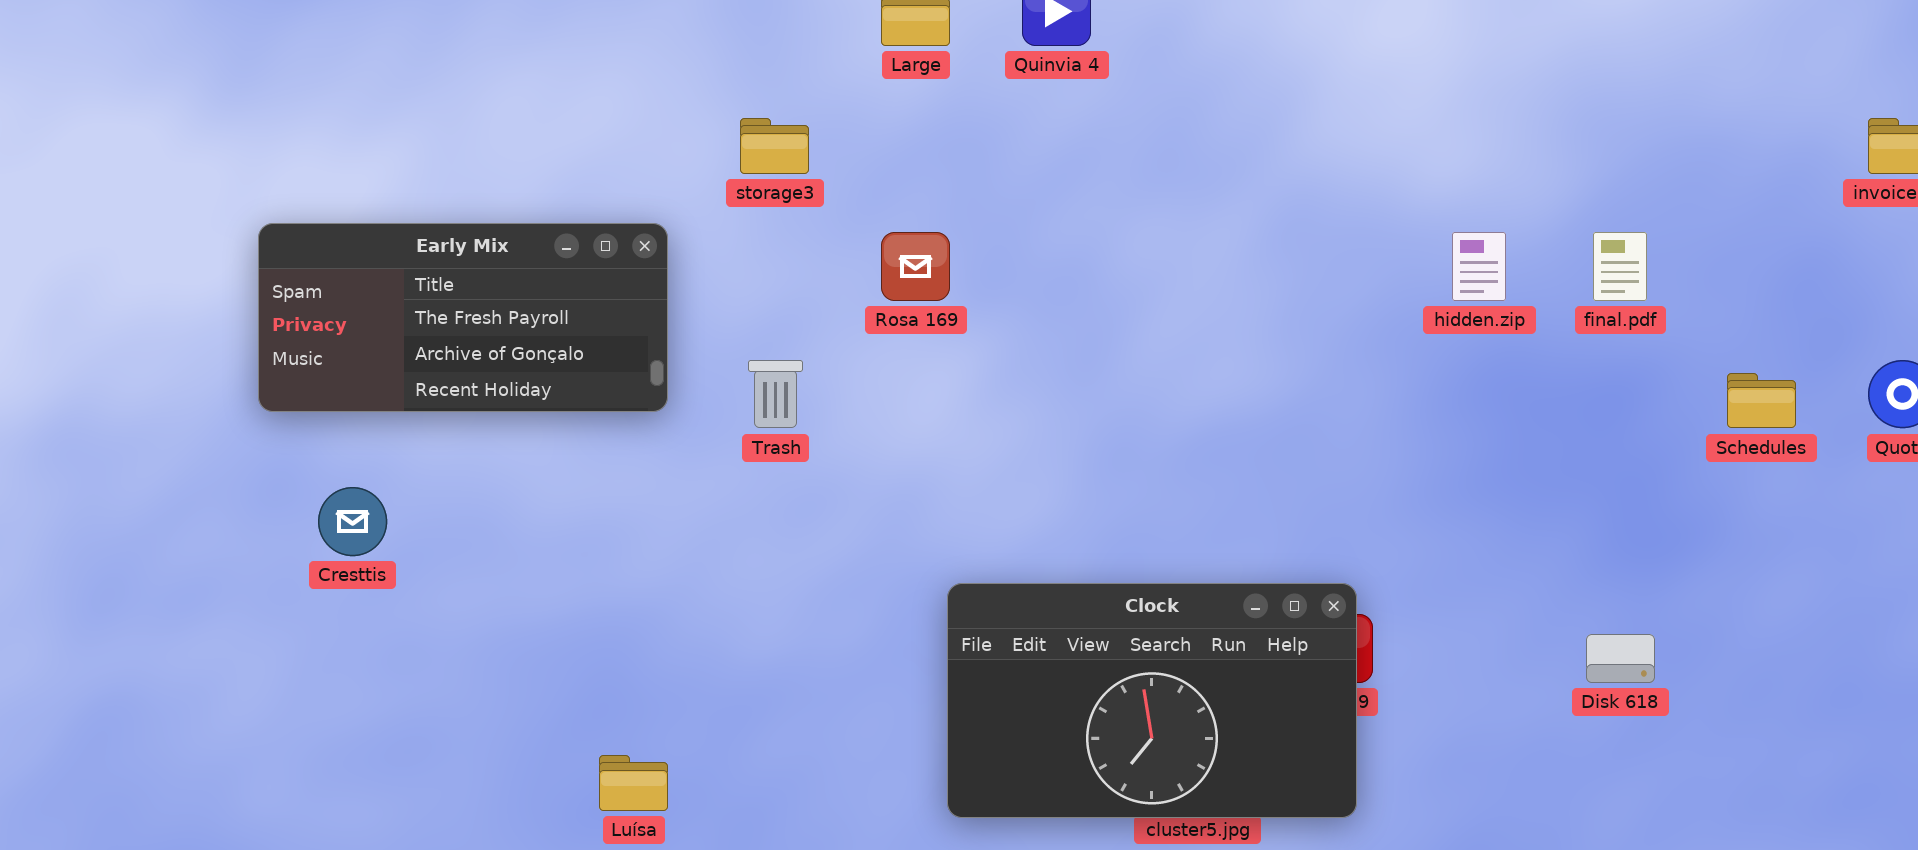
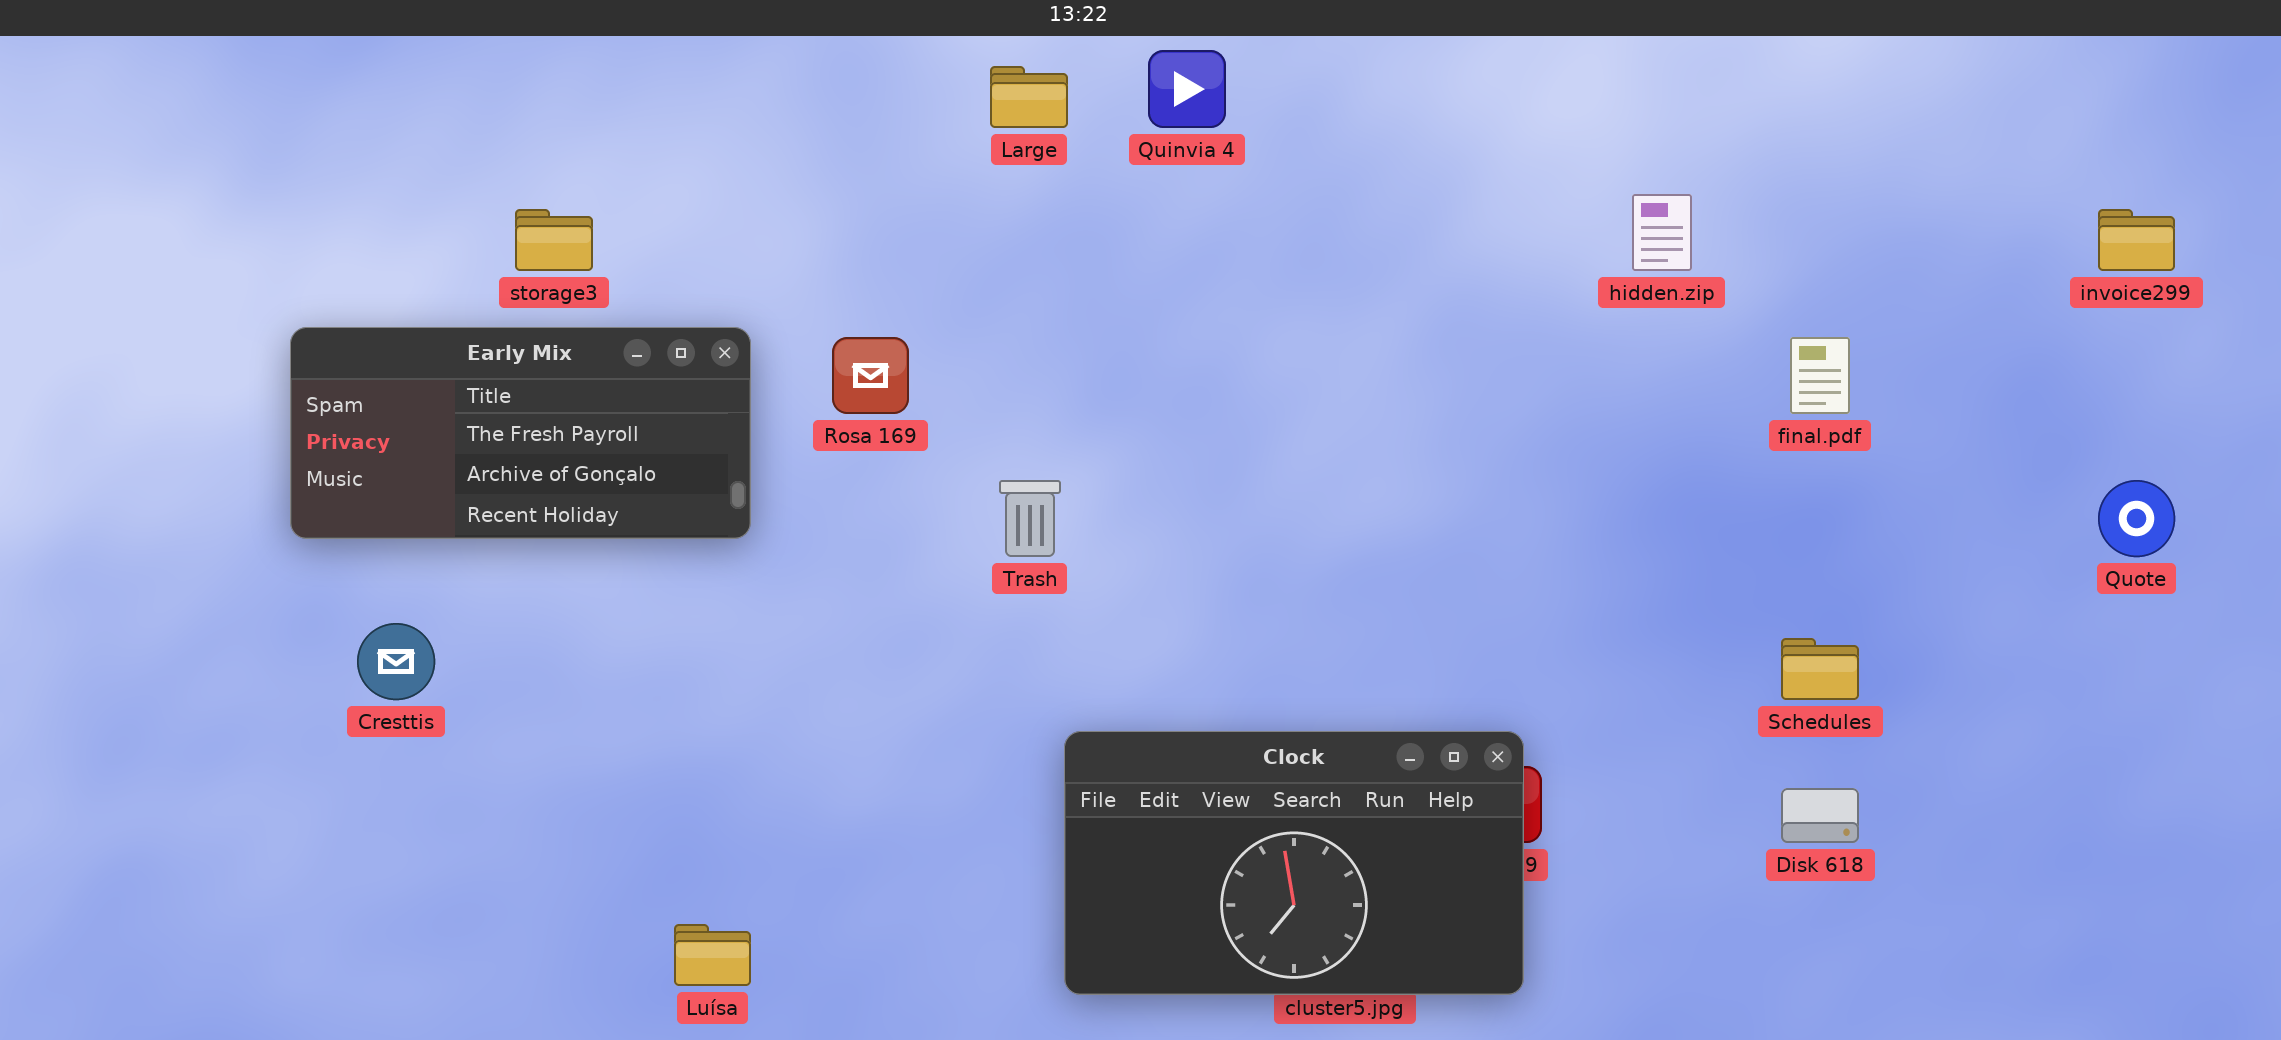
storage3: [740,118,809,174] -> [515,209,593,271], moved
Rosa 169: [881,232,950,301] -> [832,337,909,414], moved
hidden.zip: [1452,232,1506,301] -> [1632,194,1692,271], moved
Trash: [748,360,803,428] -> [999,480,1061,557], moved
Schedules: [1727,373,1796,428] -> [1781,638,1859,700], moved

